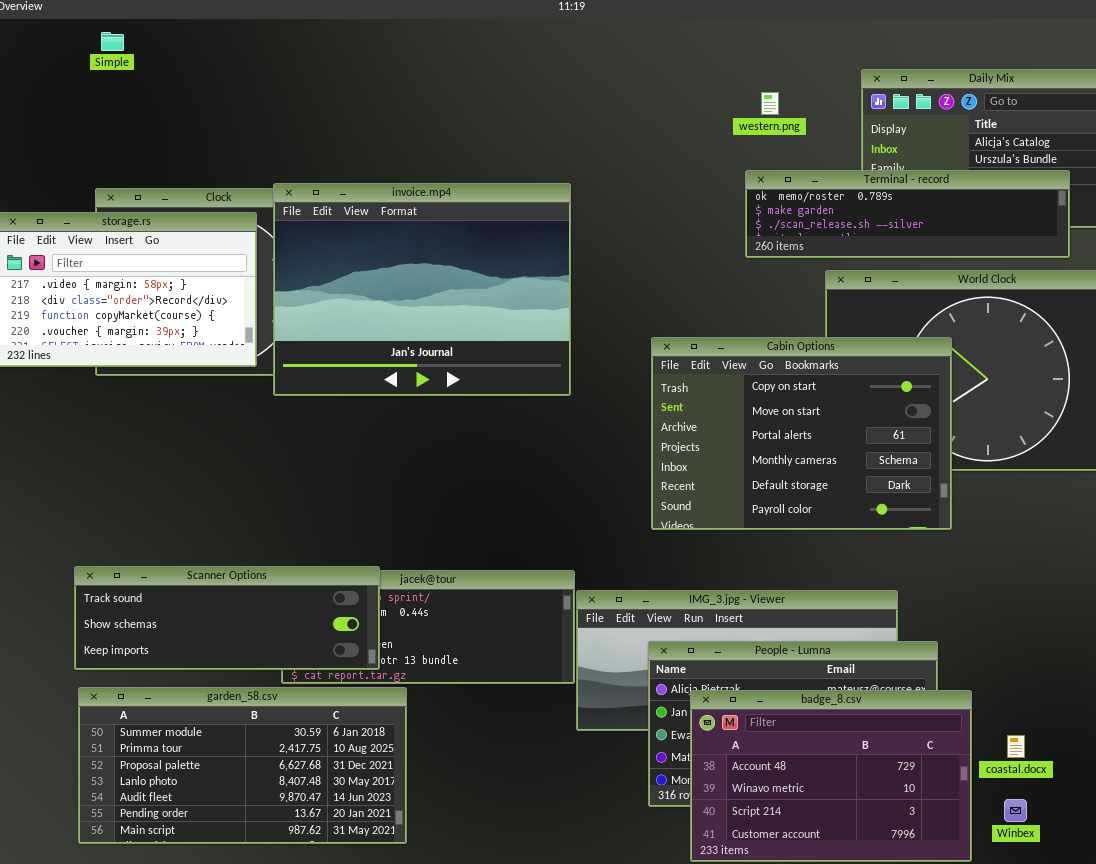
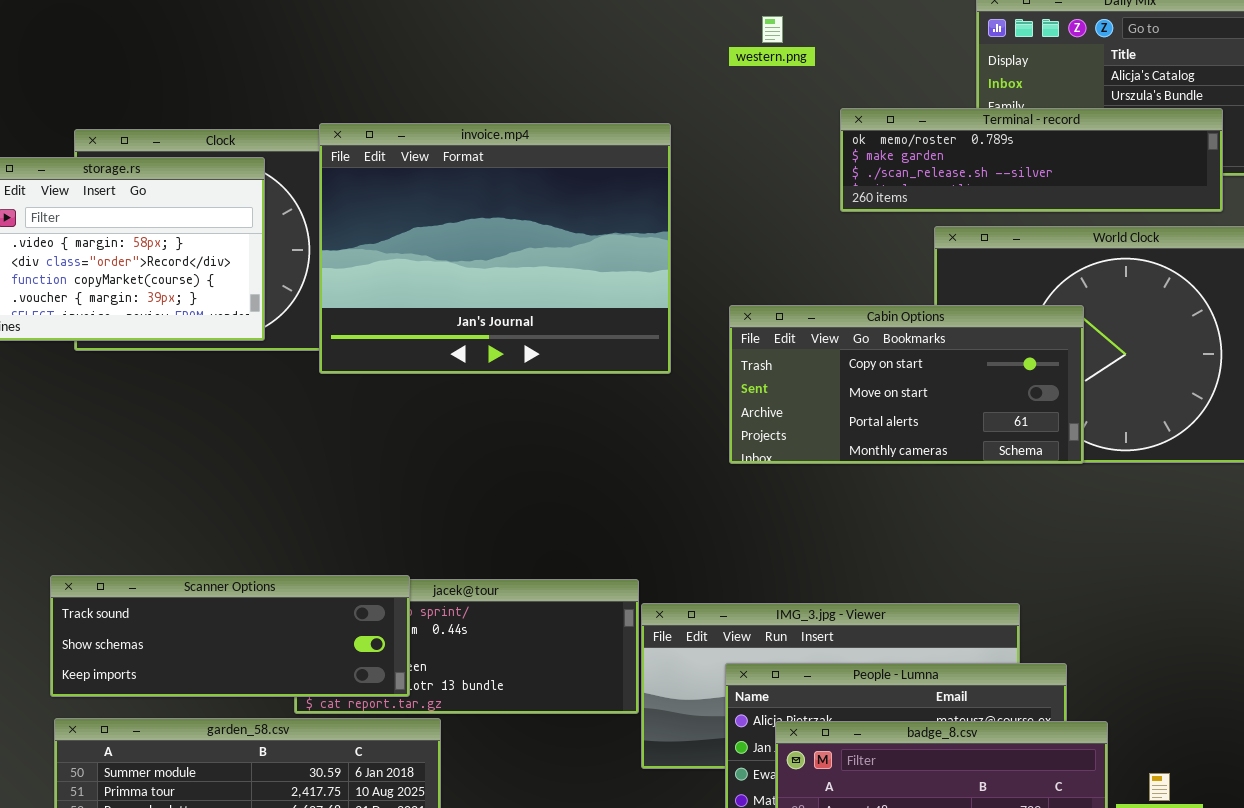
western.png: [761,92,779,115] -> [762,16,783,43], moved
invoice.mp4: [273,183,571,396] -> [319,123,671,374], moved
Cabin Options: [651,337,952,530] -> [729,305,1084,464], resized

